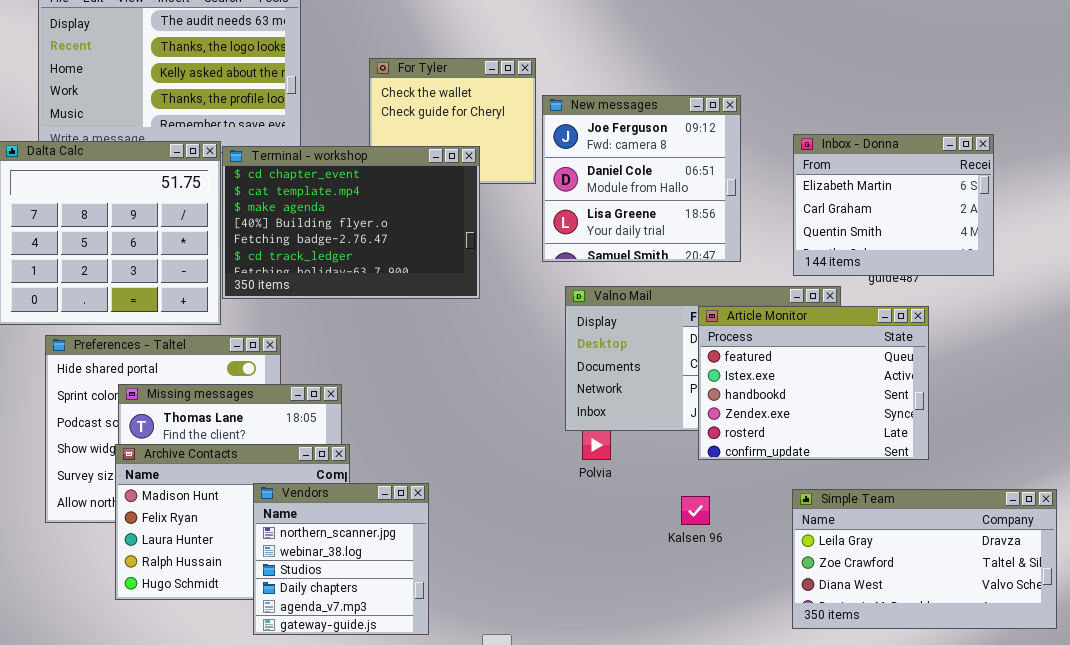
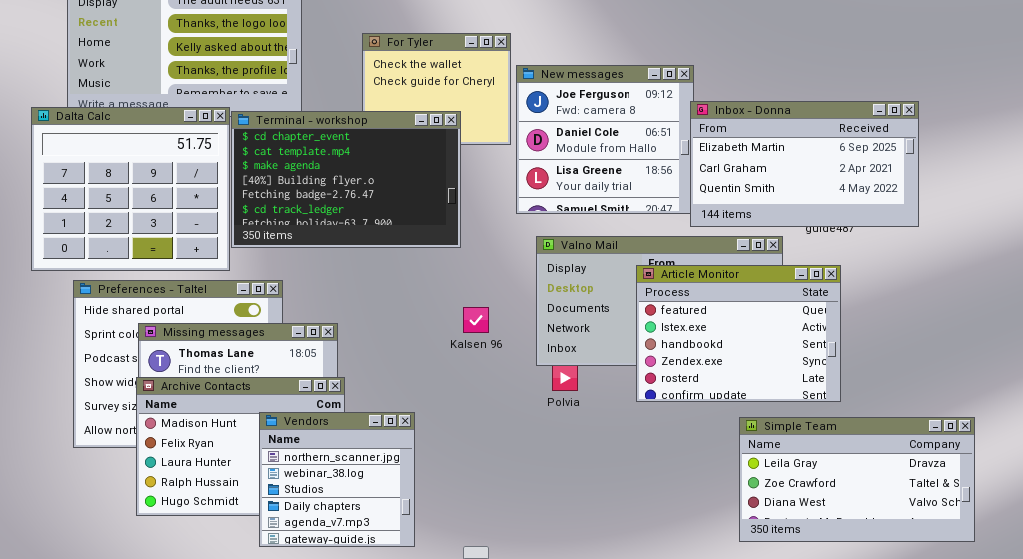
Inbox - Donna: [793,134,994,276] -> [690,101,919,227], resized
Article Monitor: [698,306,929,460] -> [636,265,841,402], moved
Kalsen 96: [681,496,710,525] -> [463,307,489,333], moved

